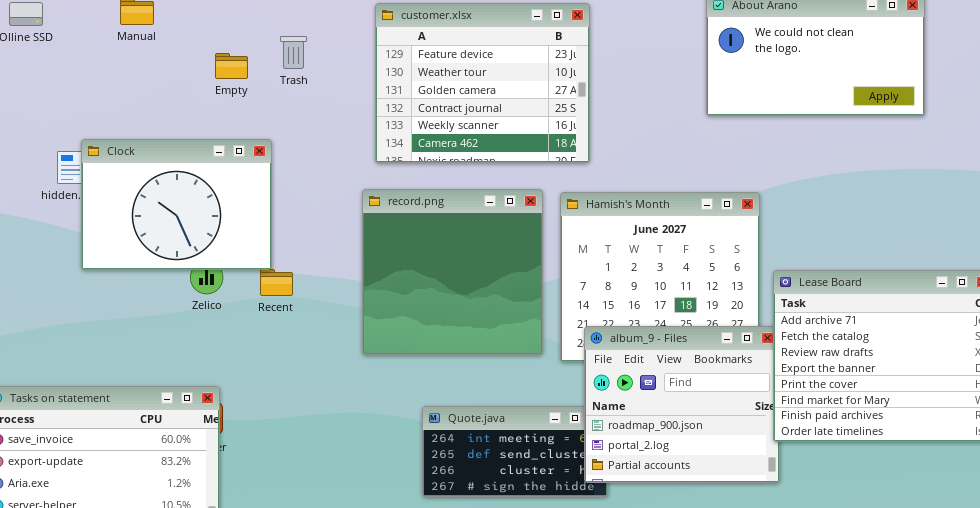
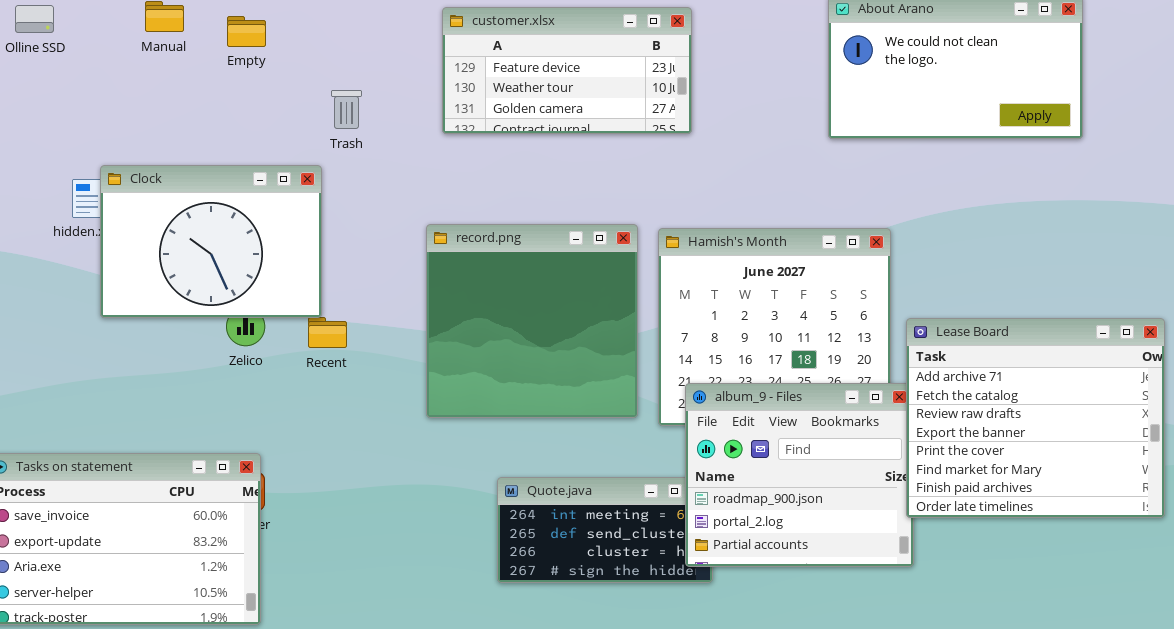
customer.xlsx: [375,3,590,163] -> [442,7,692,134], resized
Trash: [280,36,307,69] -> [331,90,362,129], moved
Empty: [215,53,248,79] -> [227,16,266,47], moved

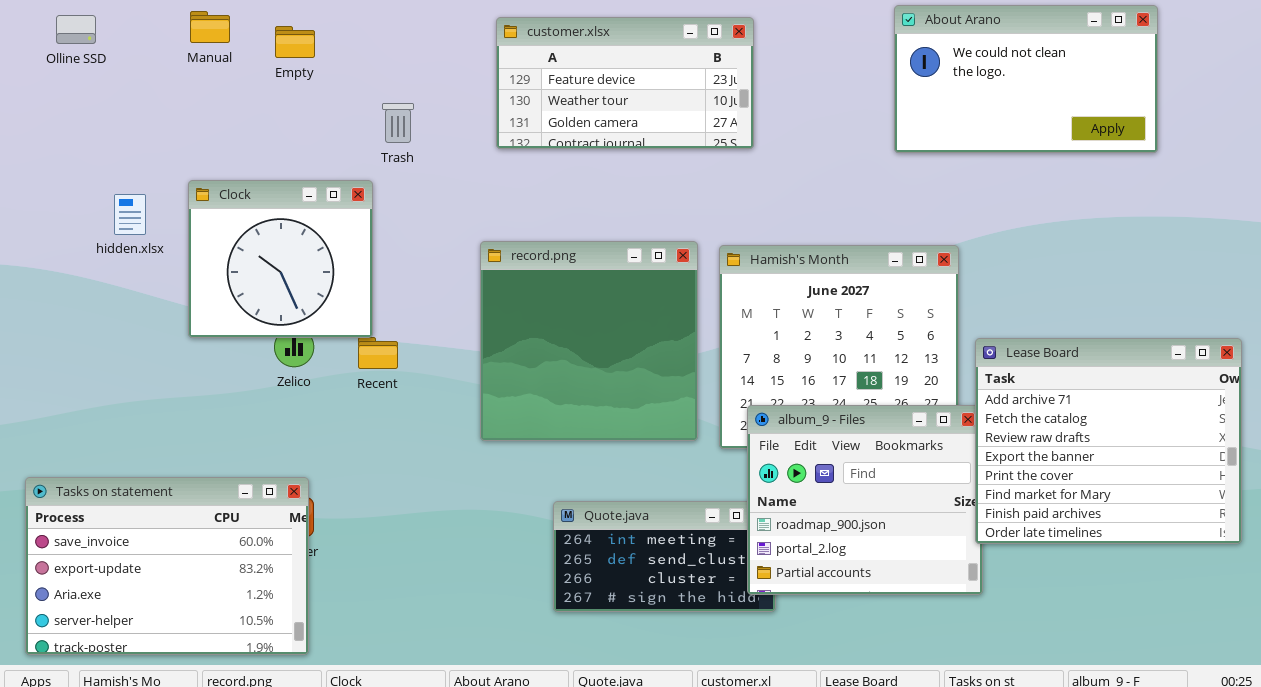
Clock: [100,165,322,318] -> [188,180,373,338], resized

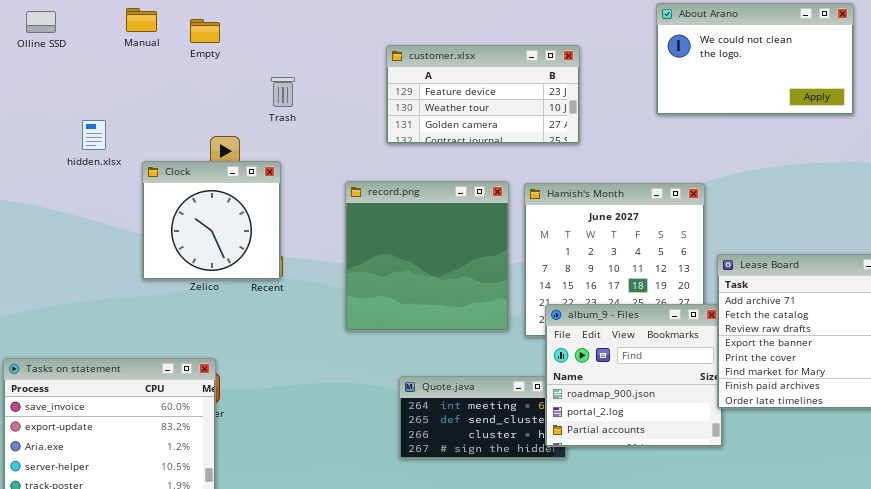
customer.xlsx: [496,17,754,149] -> [386,45,580,144], moved
Clock: [188,180,373,338] -> [142,161,281,280], moved
hidden.xlsx: [114,194,146,235] -> [82,120,106,150], moved

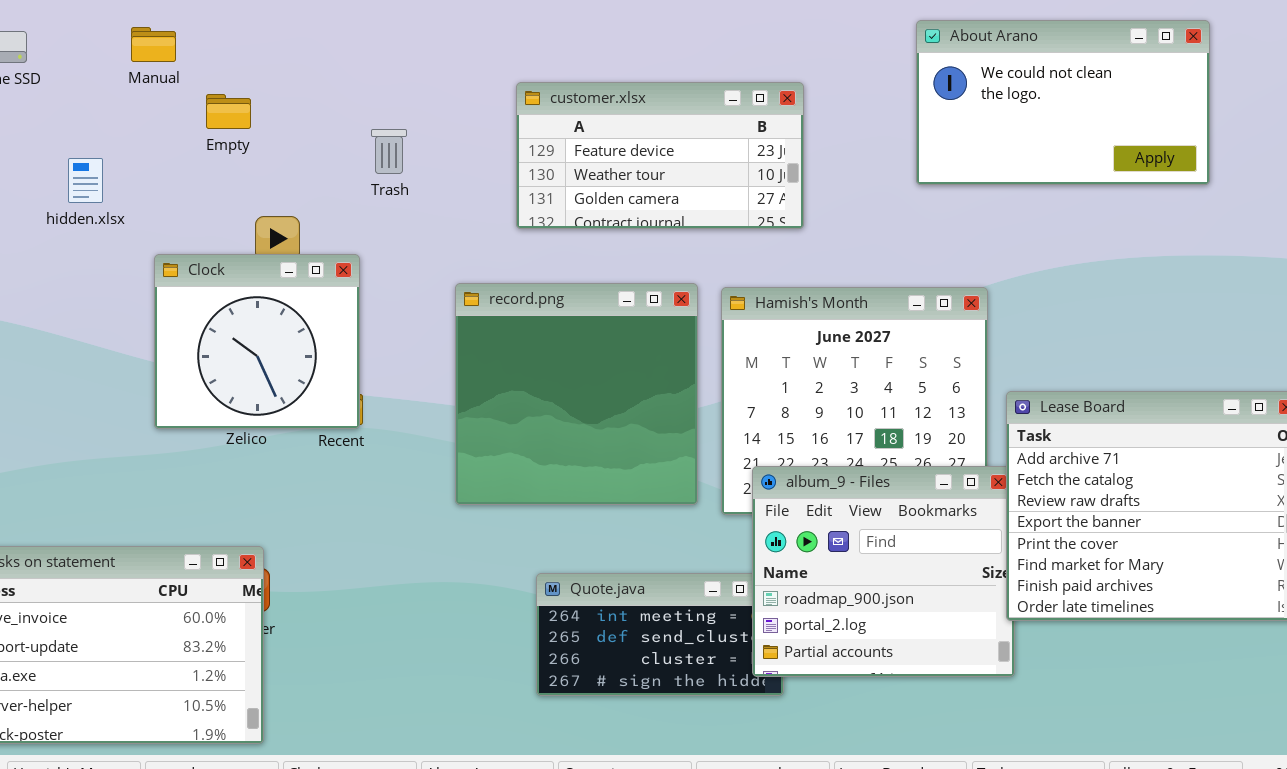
Empty: [190,19,220,43] -> [206,94,251,129], moved
Trash: [271,77,295,107] -> [371,129,407,174], moved
hidden.xlsx: [82,120,106,150] -> [68,158,103,203], moved

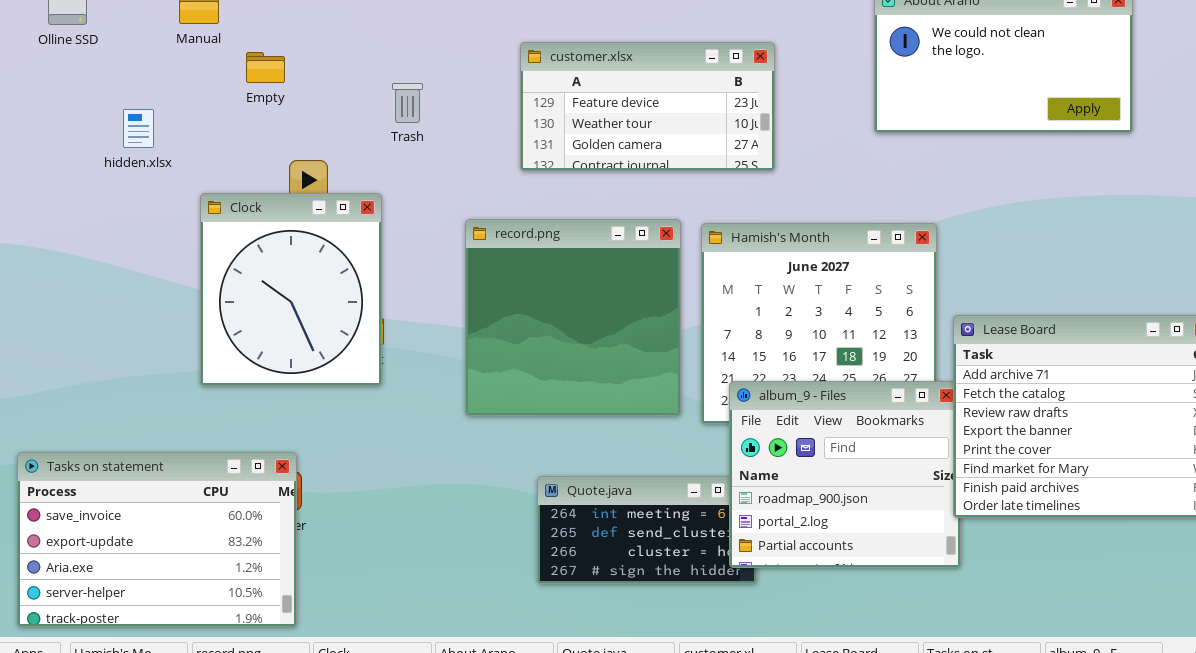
Clock: [154,254,360,429] -> [200,193,382,386], resized

